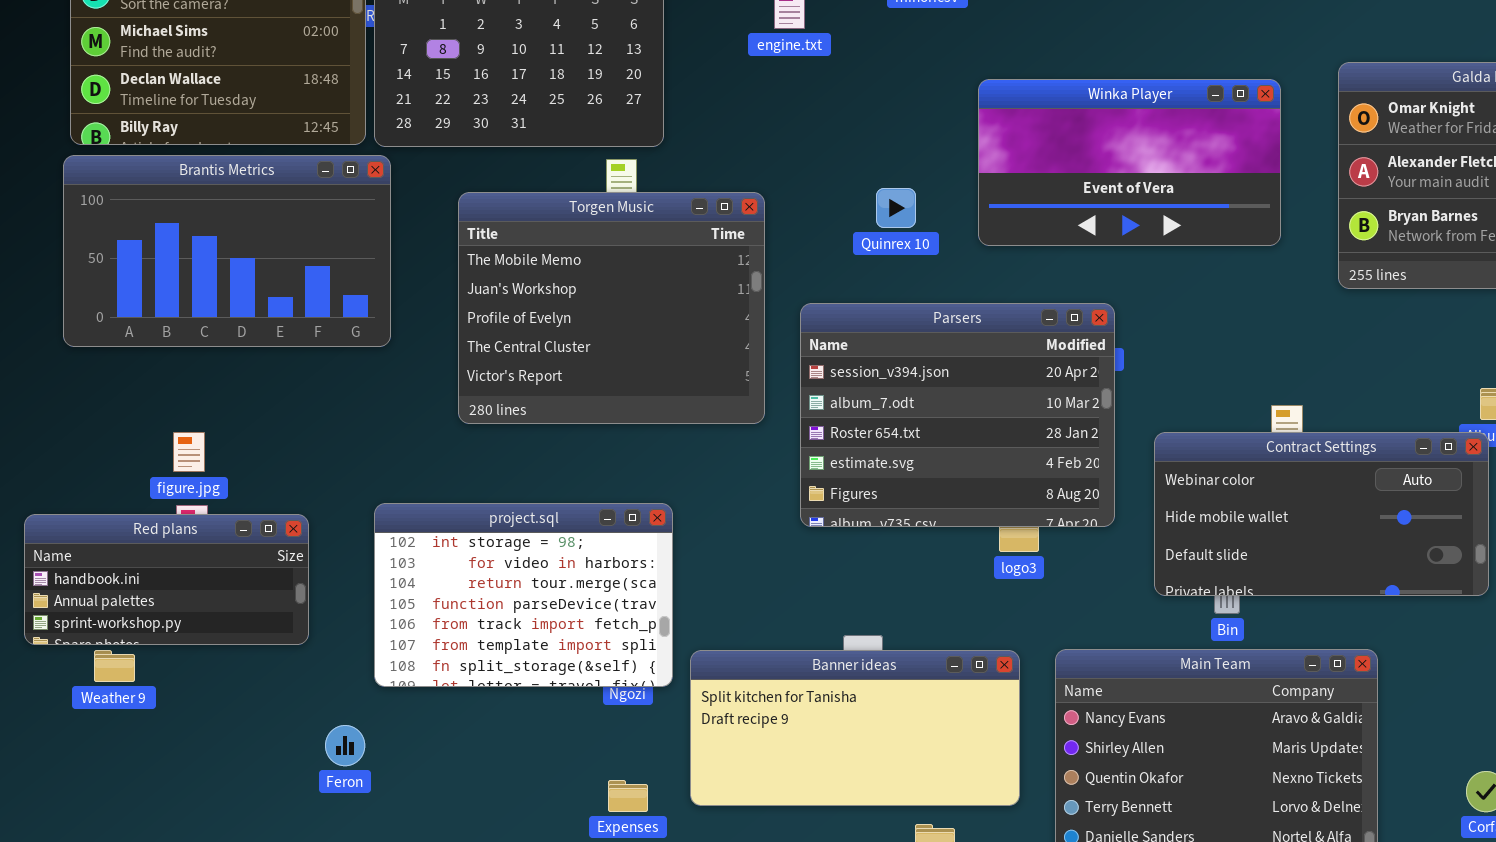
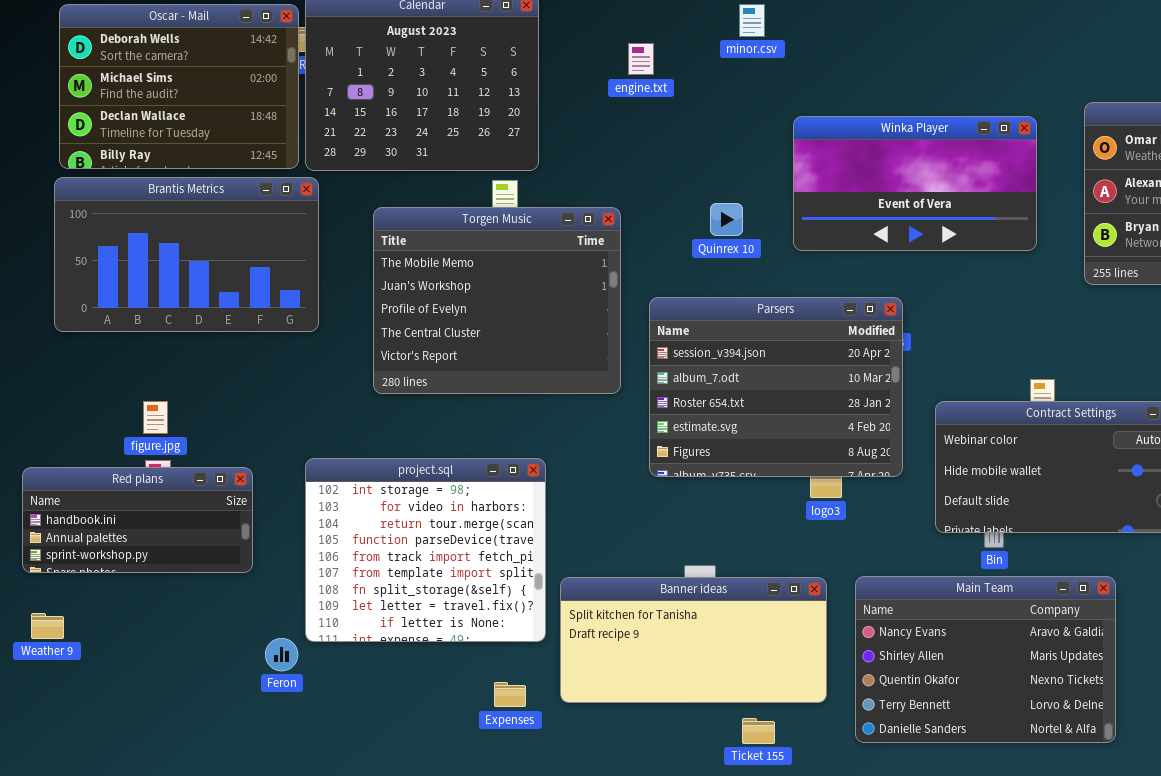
project.sql: [374,503,673,687] -> [305,458,546,642], resized
Weather 9: [94,650,135,682] -> [31,613,64,639], moved

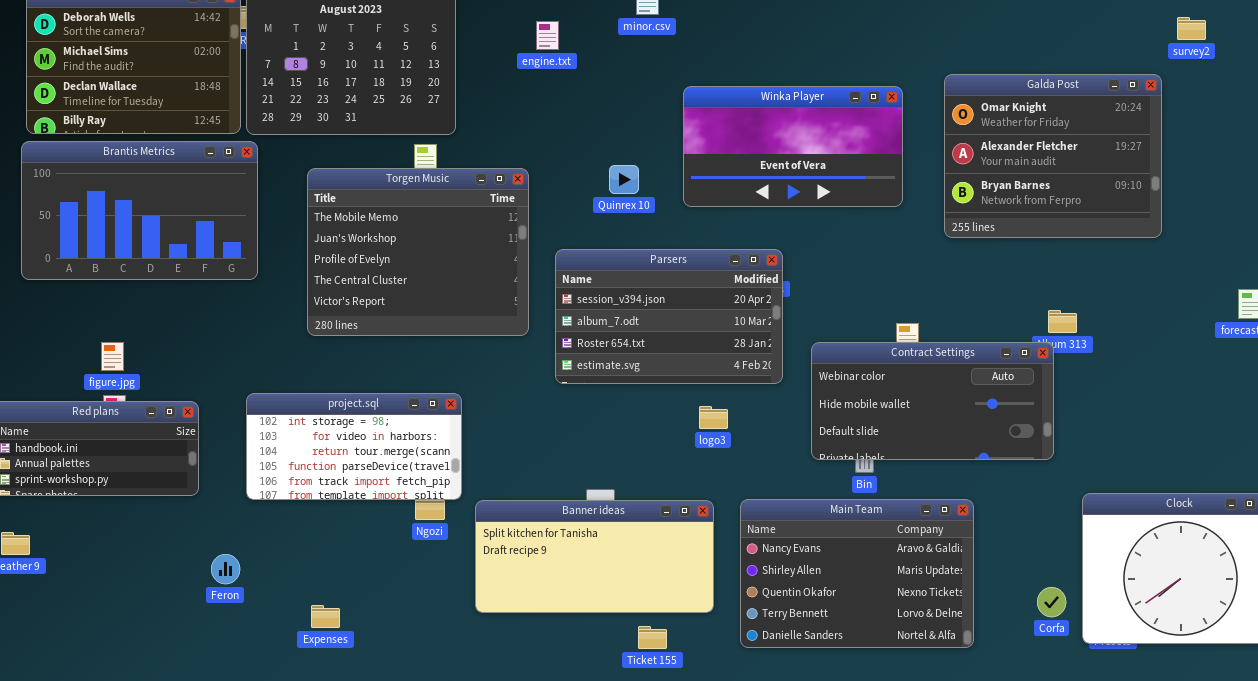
Parsers: [649,297,903,477] -> [555,249,783,384], resized
project.sql: [305,458,546,642] -> [246,393,462,500], resized
Expenses: [494,682,526,707] -> [311,605,340,628], moved

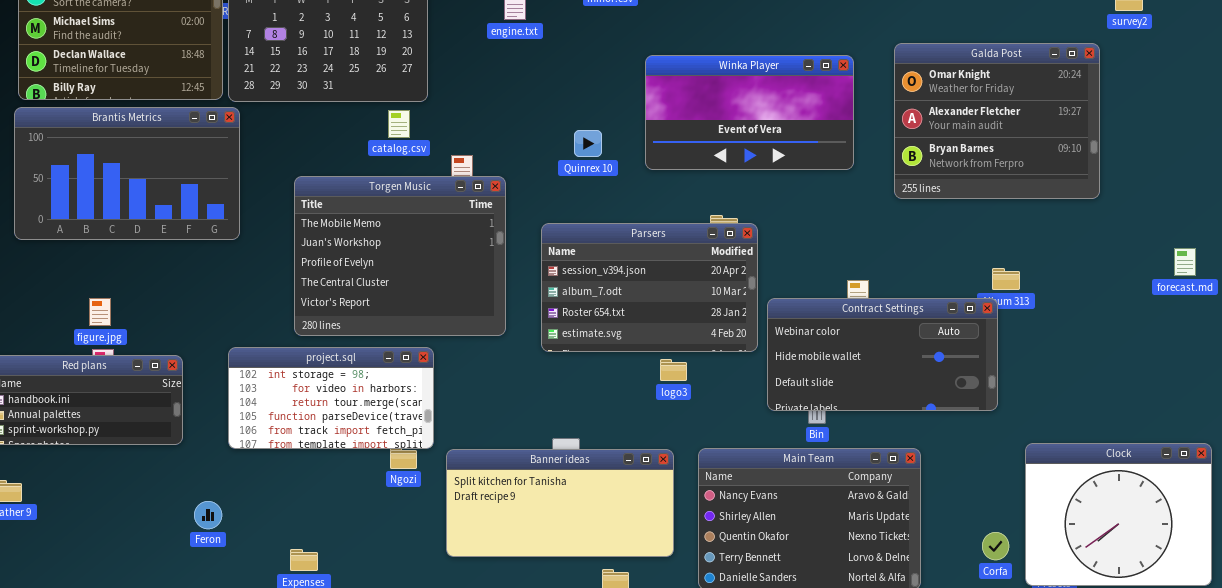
Torgen Music: [307,168,529,336] -> [294,176,506,336], moved
Parsers: [555,249,783,384] -> [541,223,758,352], moved

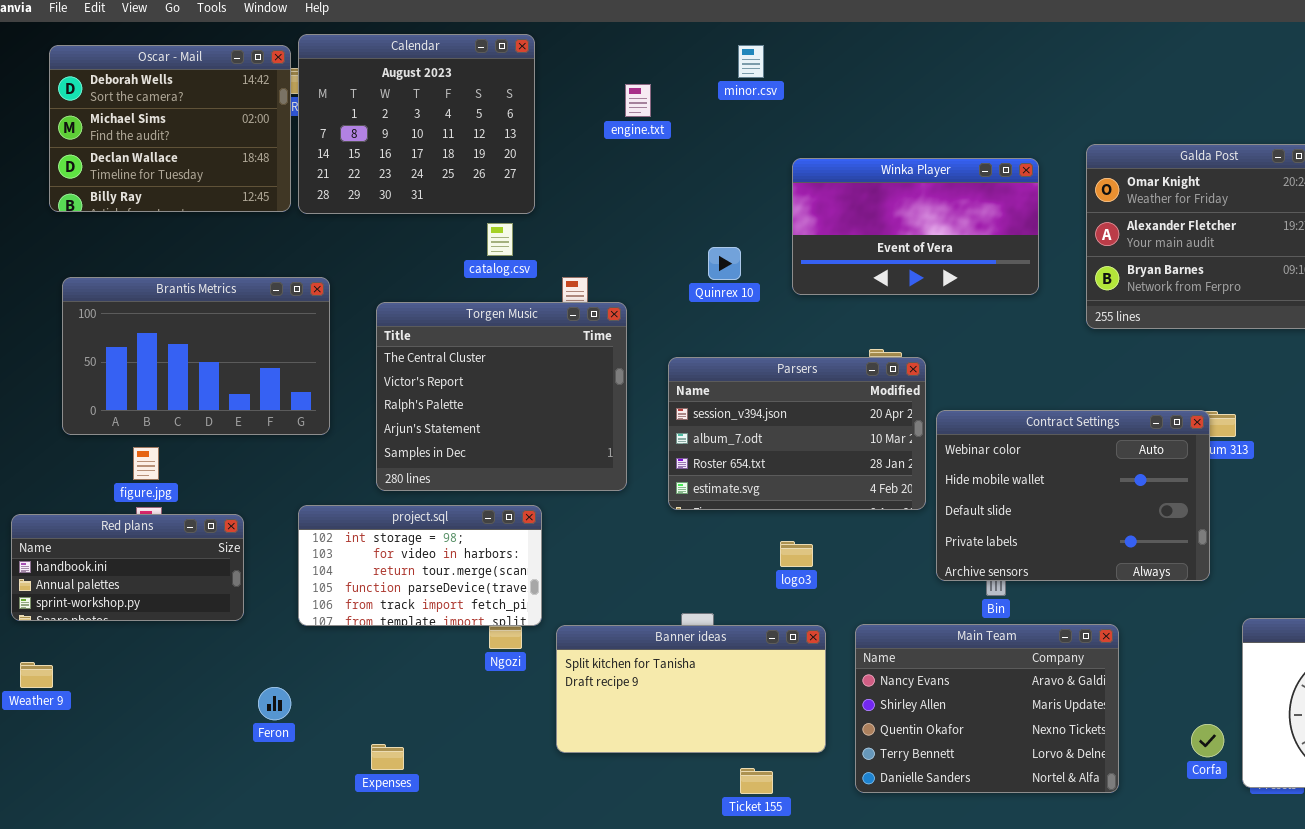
Brantis Metrics: [14,107,240,240] -> [62,277,330,435], moved
Torgen Music: [294,176,506,336] -> [376,302,627,491], scrolled down 3 rows
Contract Settings: [767,298,998,411] -> [936,410,1210,581], resized
logo3: [660,359,687,381] -> [780,541,813,567], moved

